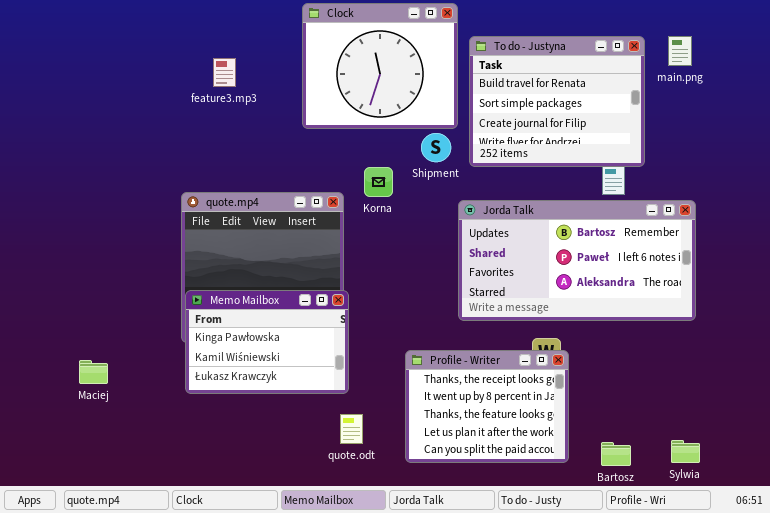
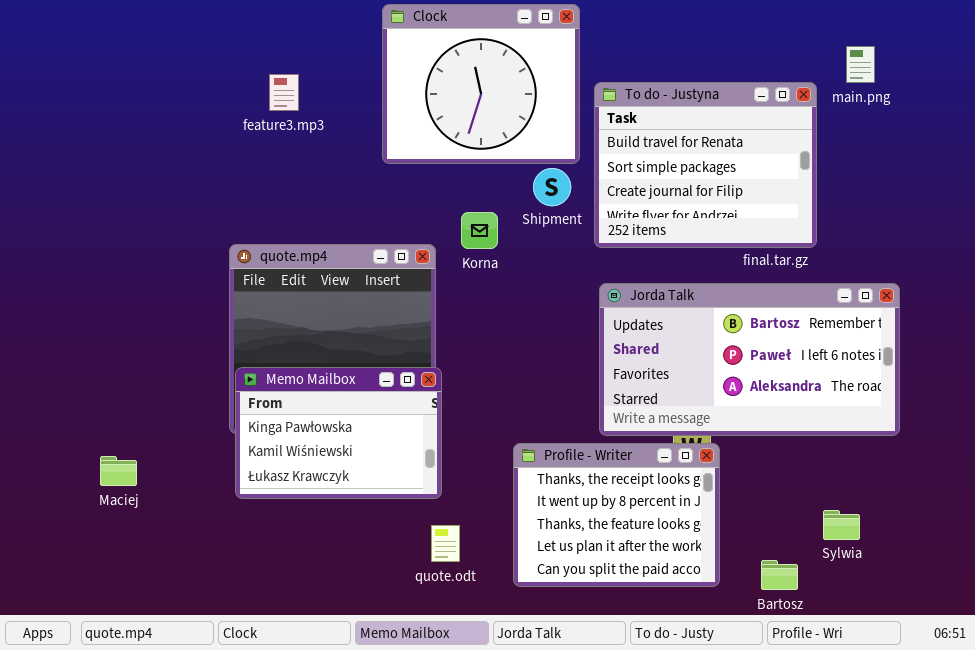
To do - Justyna: [469,36,645,167] -> [594,82,817,248], moved
Jorda Talk: [458,200,696,321] -> [599,283,900,436], moved
Sylwia: [671,440,700,463] -> [823,510,860,540], moved

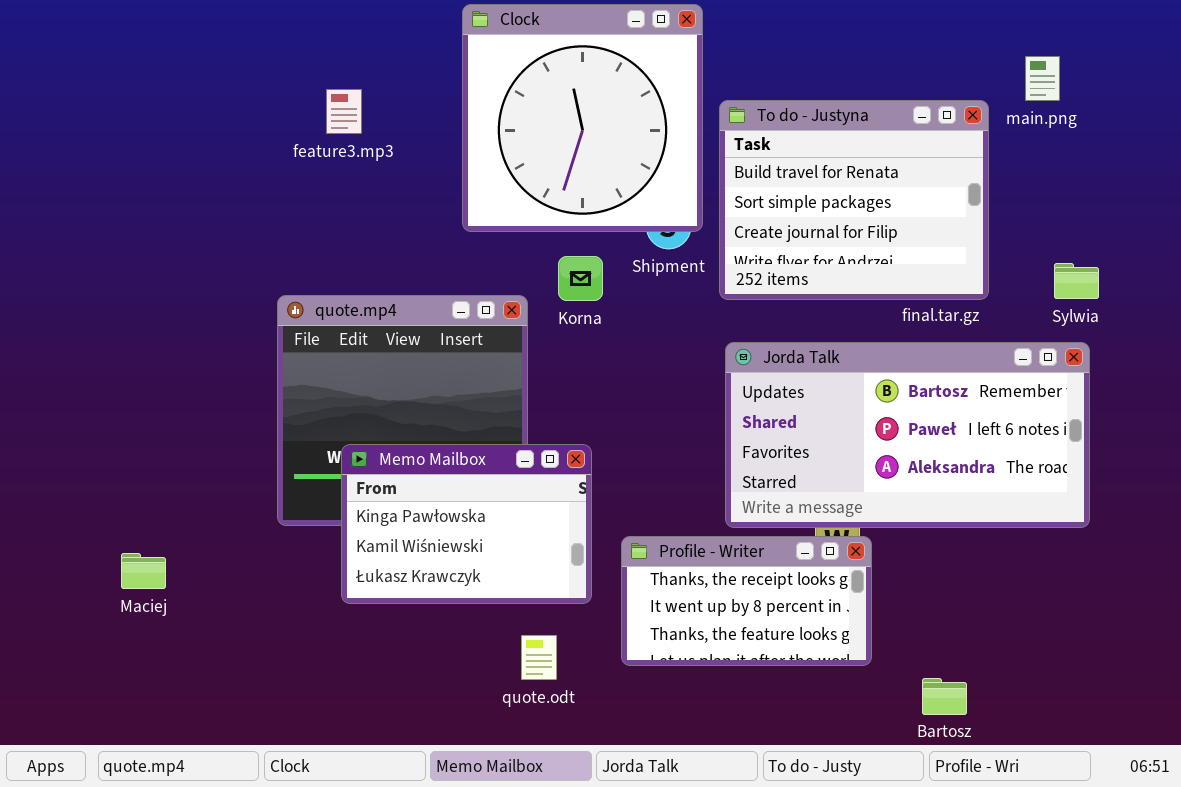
Clock: [382,4,580,164] -> [462,4,703,232], resized
Memo Mailbox: [235,367,442,499] -> [341,444,592,604], moved
Profile - Writer: [513,443,720,587] -> [621,536,872,666], resized
Sylwia: [823,510,860,540] -> [1054,263,1099,299], moved

